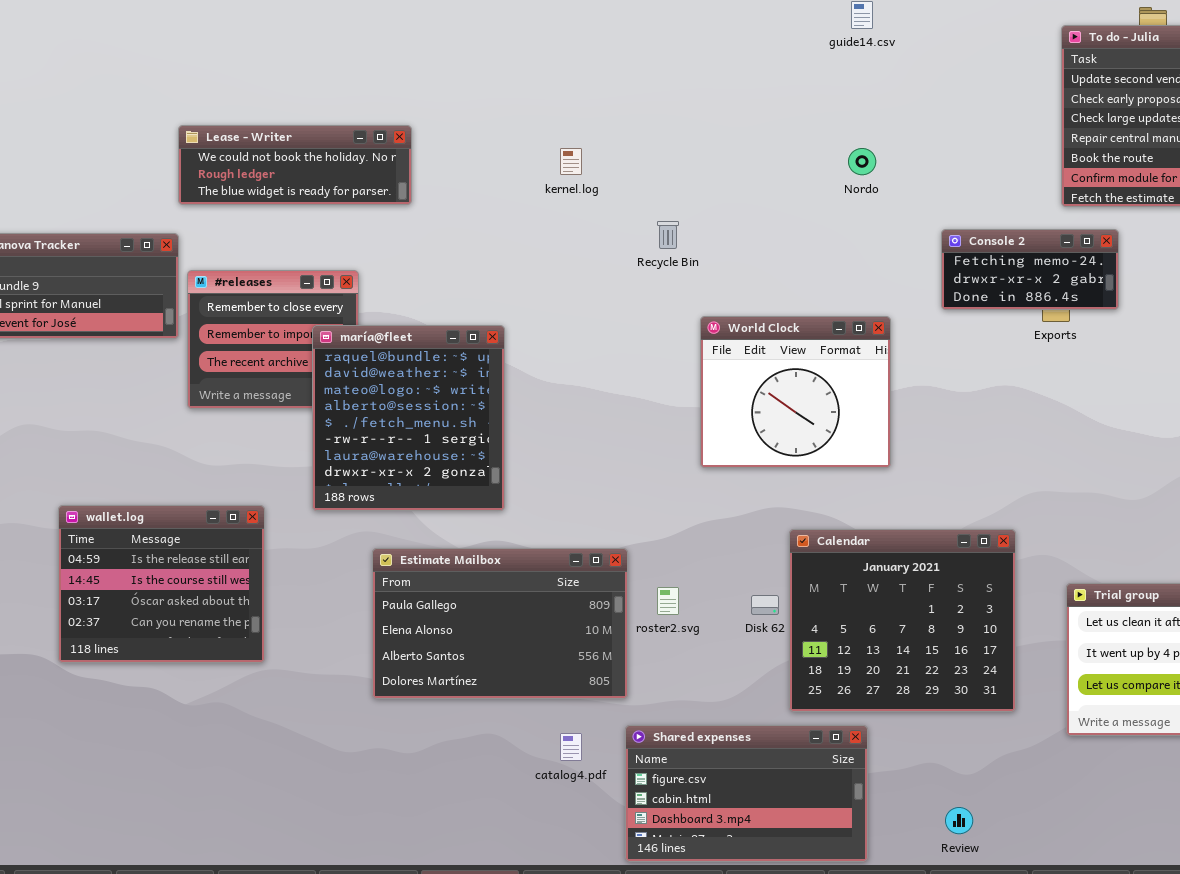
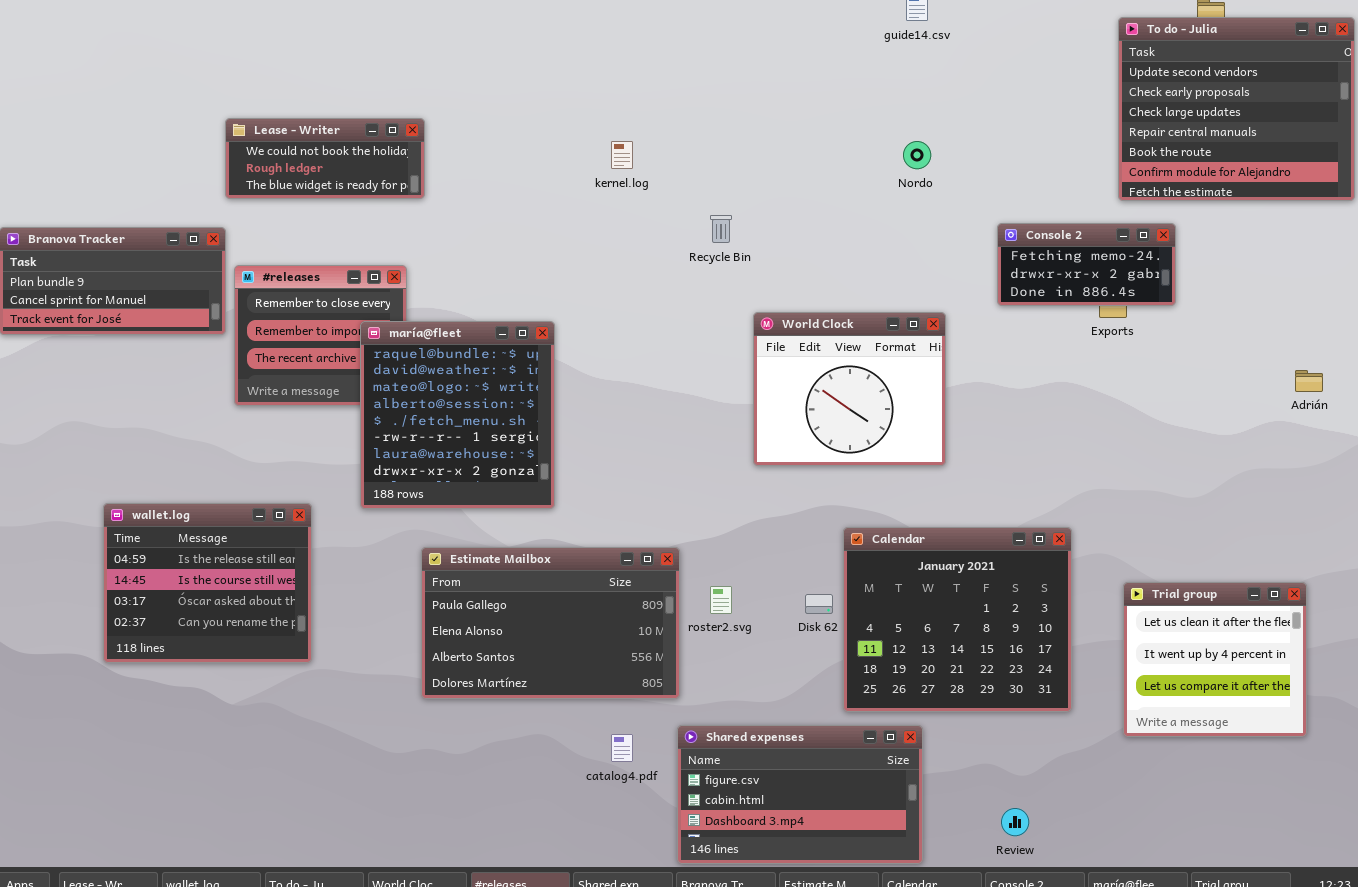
Lease - Writer: [178,125,412,205] -> [225,118,425,199], resized

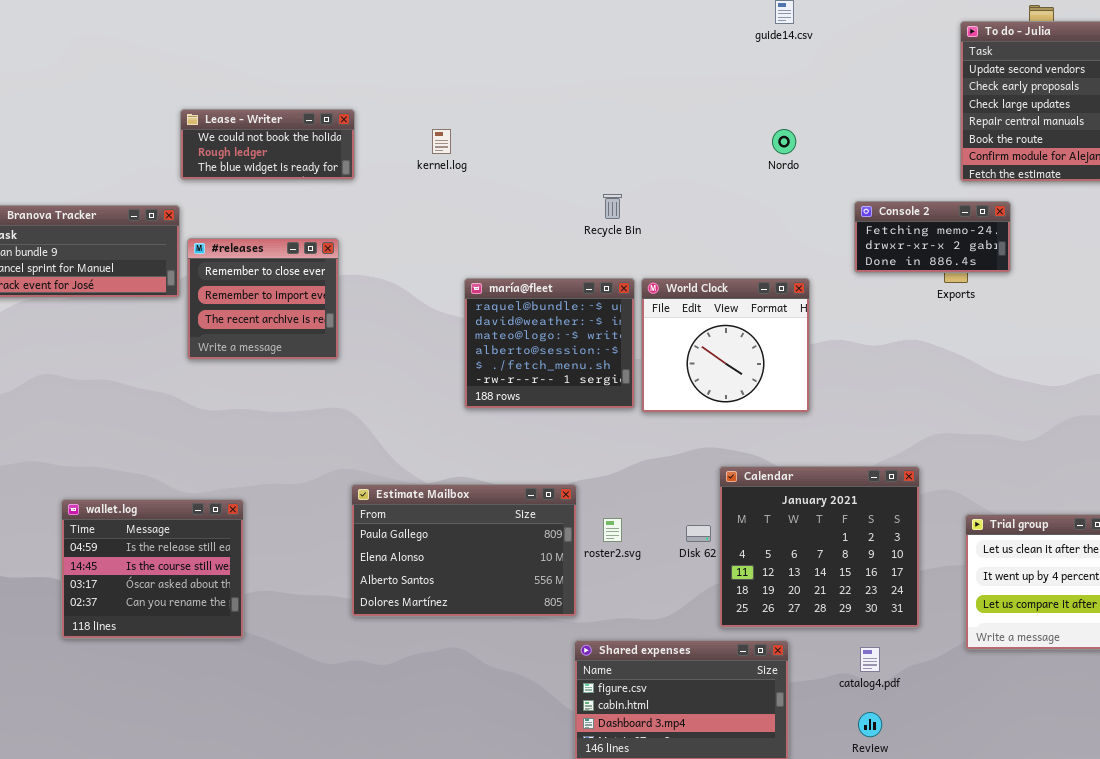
kernel.log: [611,141,633,169] -> [432,129,451,154], moved
maría@fleet: [360,321,555,509] -> [464,278,635,409], moved, resized
wallet.log: [103,503,312,663] -> [61,499,244,639], moved
catalog4.pdf: [611,734,633,762] -> [860,647,880,672], moved

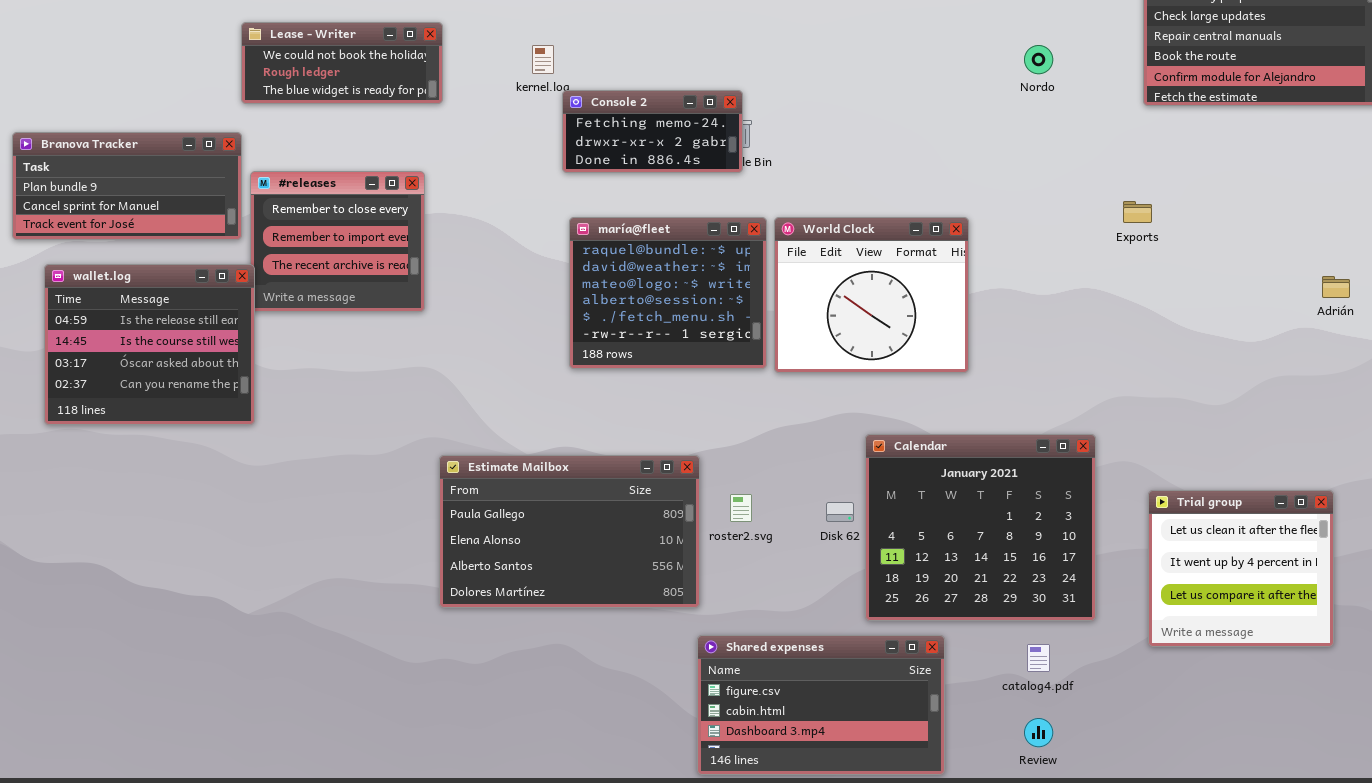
Nordo: [772,129,796,154] -> [1024,45,1053,74], moved
Console 2: [854,201,1011,273] -> [562,90,743,173], moved
wallet.log: [61,499,244,639] -> [44,264,255,425], moved

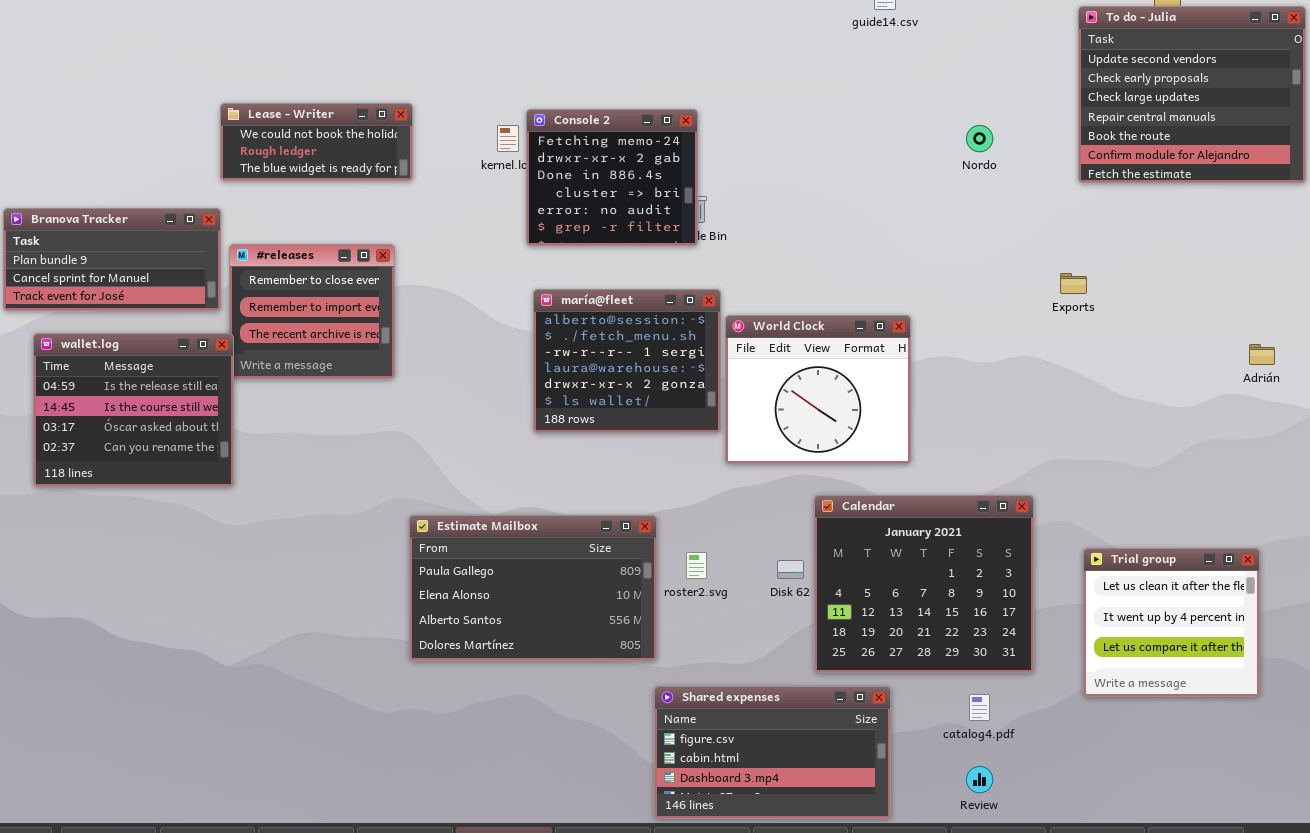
Console 2: [562,90,743,173] -> [526,109,698,246], resized
maría@fleet: [569,217,767,369] -> [533,289,721,433], scrolled down 3 rows
World Clock: [774,217,969,373] -> [725,315,911,464], moved

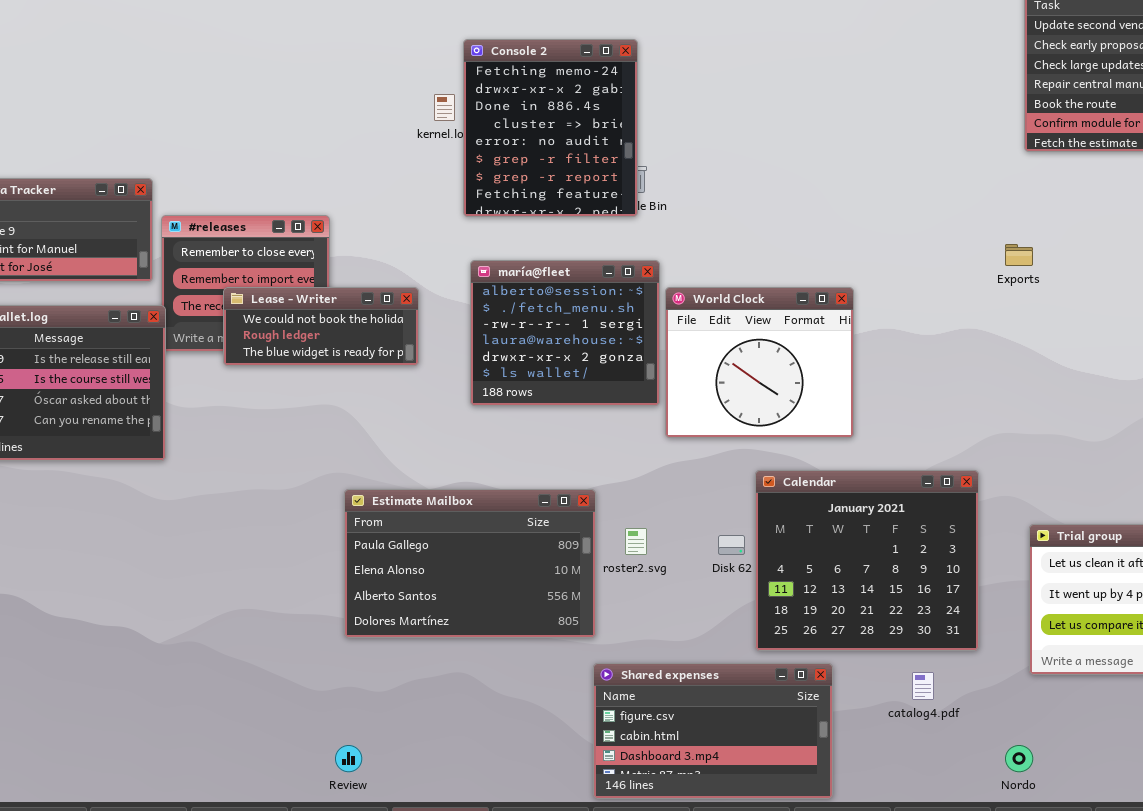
Lease - Writer: [220,103,413,181] -> [223,287,419,366], moved
Console 2: [526,109,698,246] -> [463,39,638,217], resized
Nordo: [966,125,993,152] -> [1005,745,1033,772], moved
Review: [966,766,993,793] -> [335,745,362,772], moved

